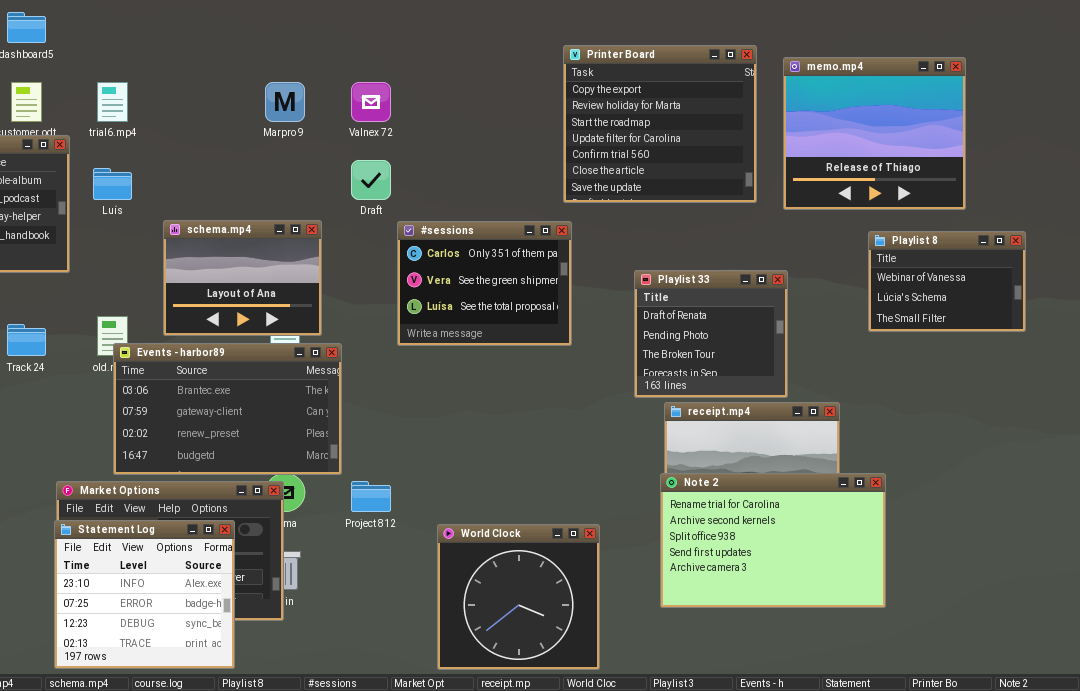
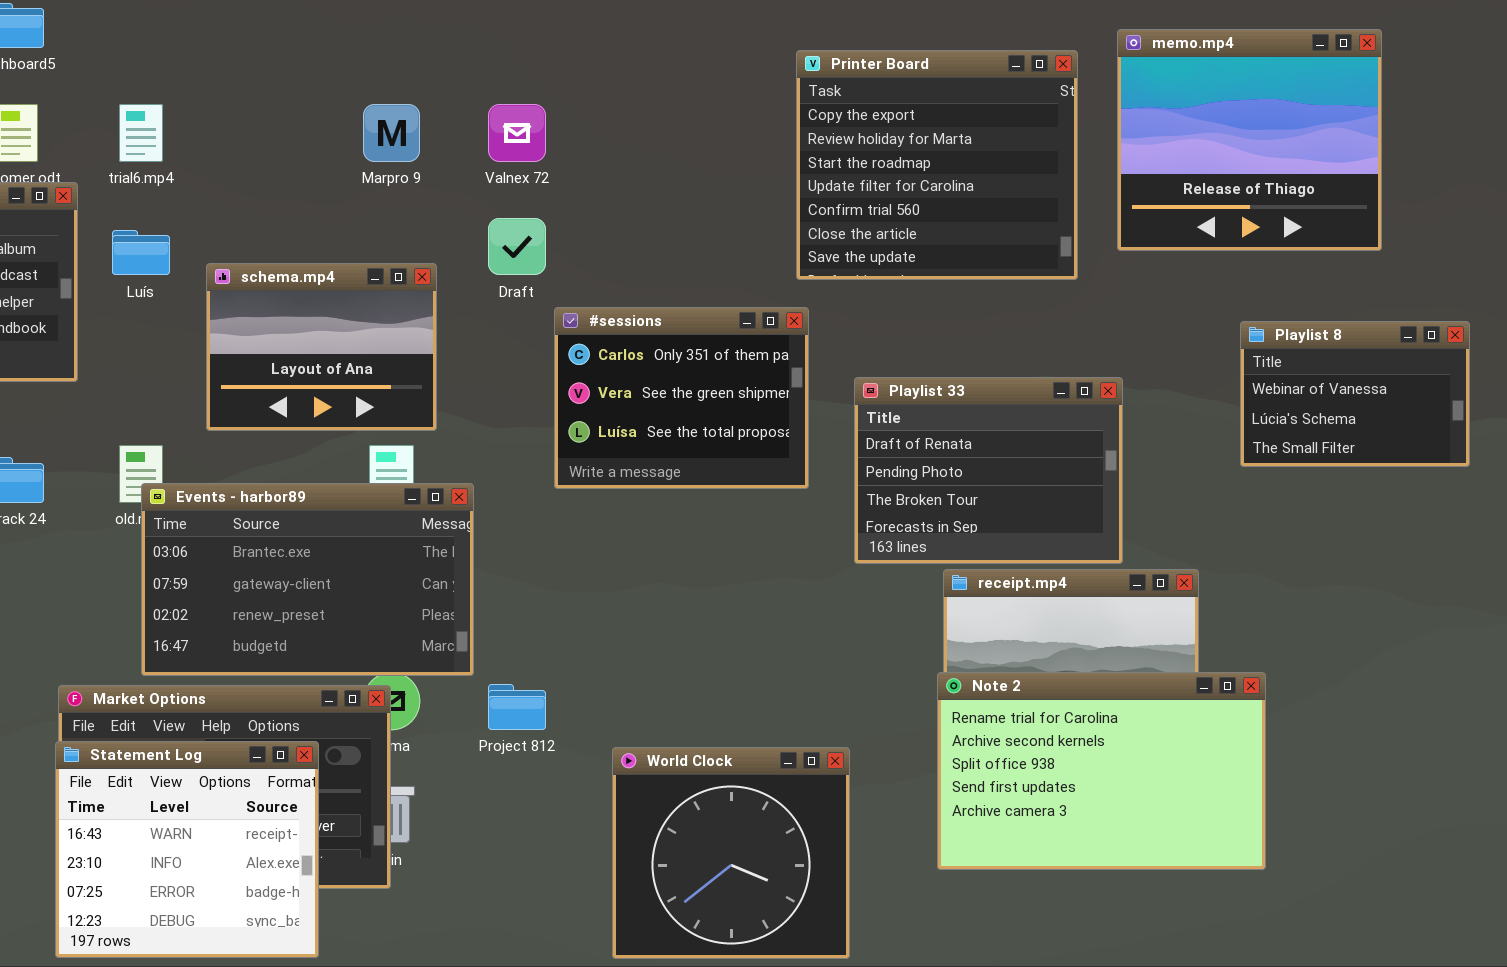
memo.mp4: [783,57,966,210] -> [1117,29,1382,251], moved
schema.mp4: [163,220,322,336] -> [206,263,437,431], moved
Playlist 33: [634,270,788,398] -> [854,377,1123,564], resized
Statement Log: [54,520,235,669] -> [55,741,319,958], scrolled up 1 row

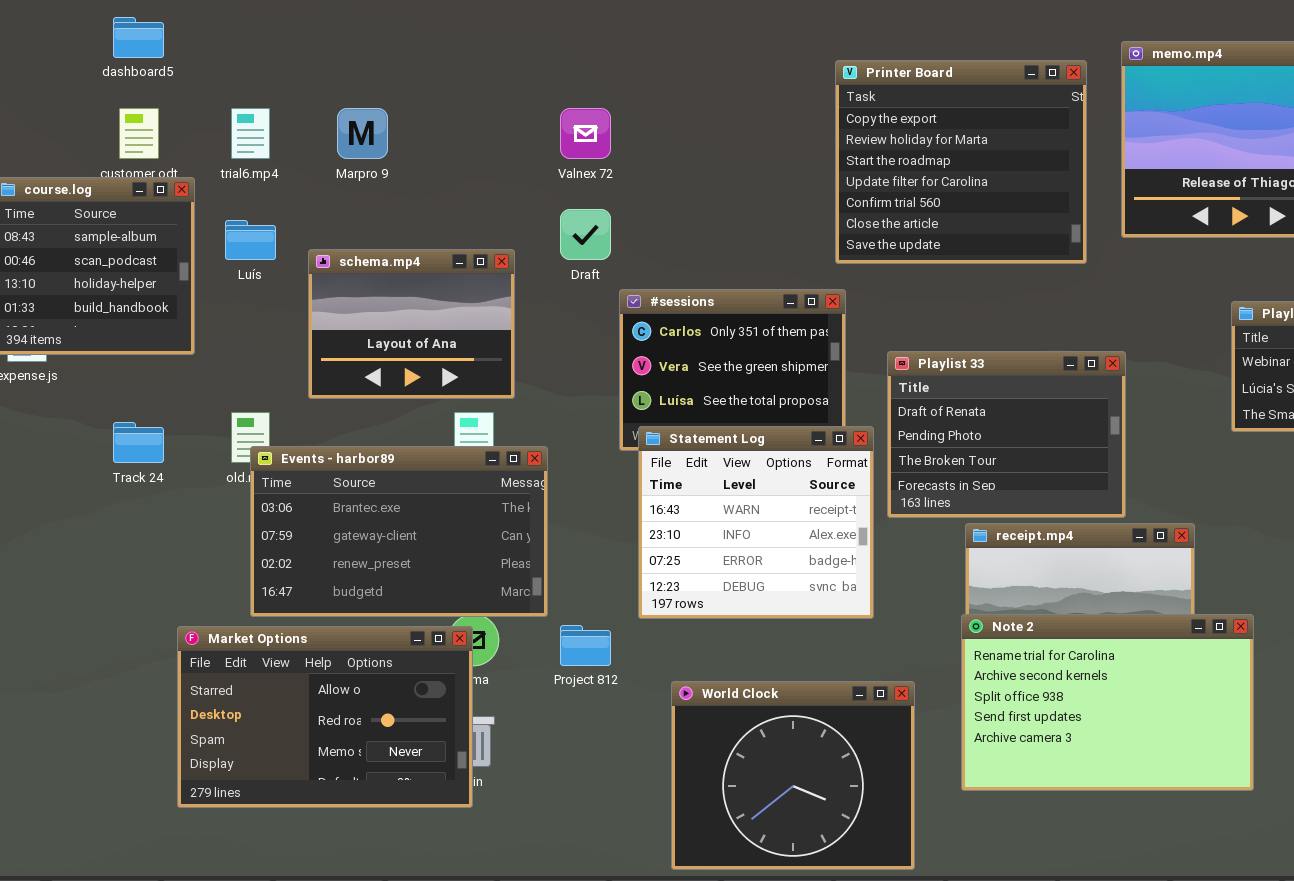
Marpro 9: [363,104,420,162] -> [337,108,388,159], moved
Statement Log: [55,741,319,958] -> [638,426,874,619], moved
World Clock: [612,747,850,959] -> [671,681,915,870], resized

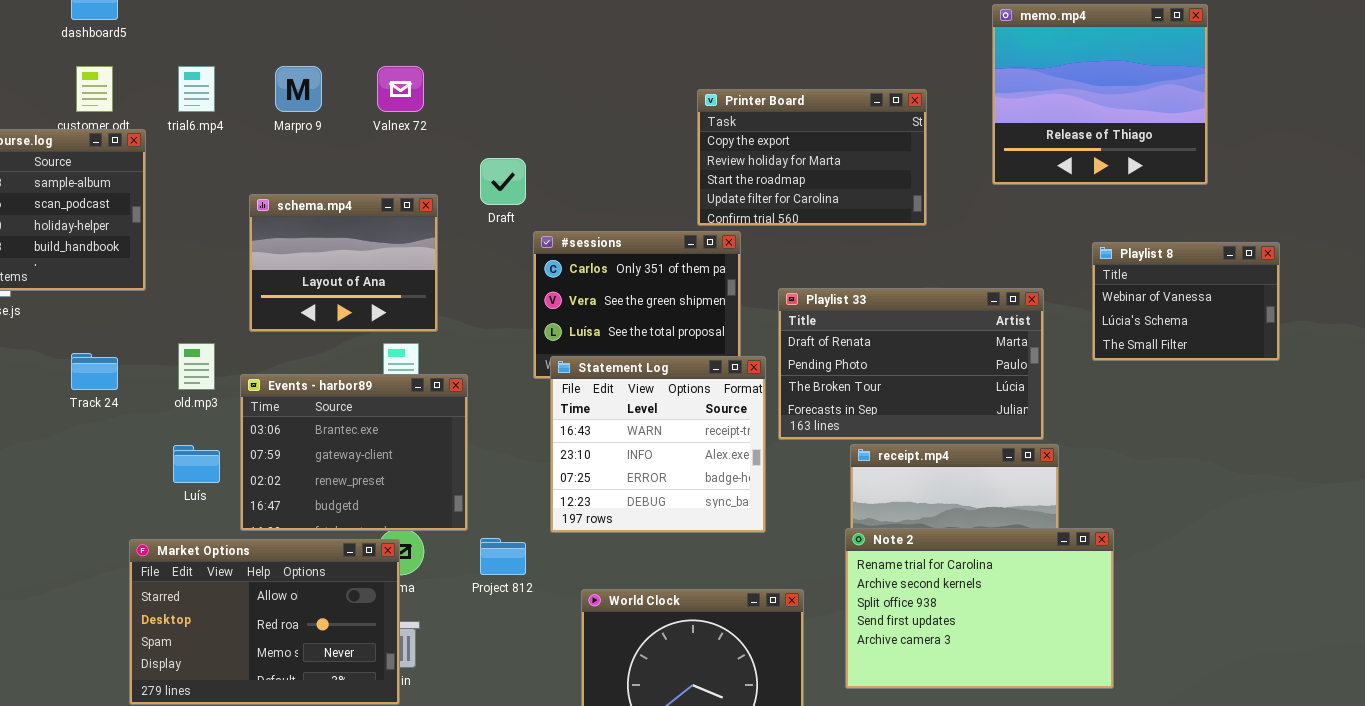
Printer Board: [835,60,1087,264] -> [697,89,927,226], moved, resized
Valnex 72: [560,108,611,159] -> [377,66,424,112], moved
Luís: [225,220,276,260] -> [173,445,220,483], moved
Playlist 33: [887,351,1126,518] -> [778,288,1044,440], resized
Events - harbor89: [250,446,548,617] -> [240,374,468,531], resized

